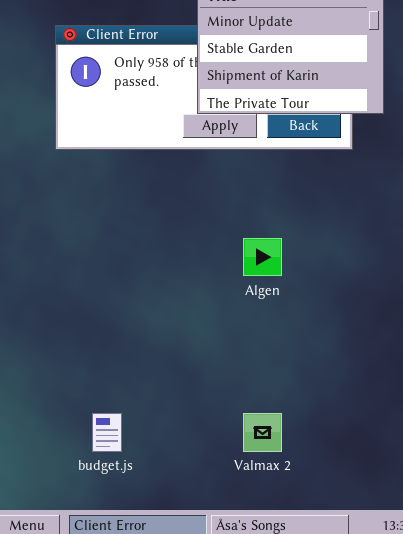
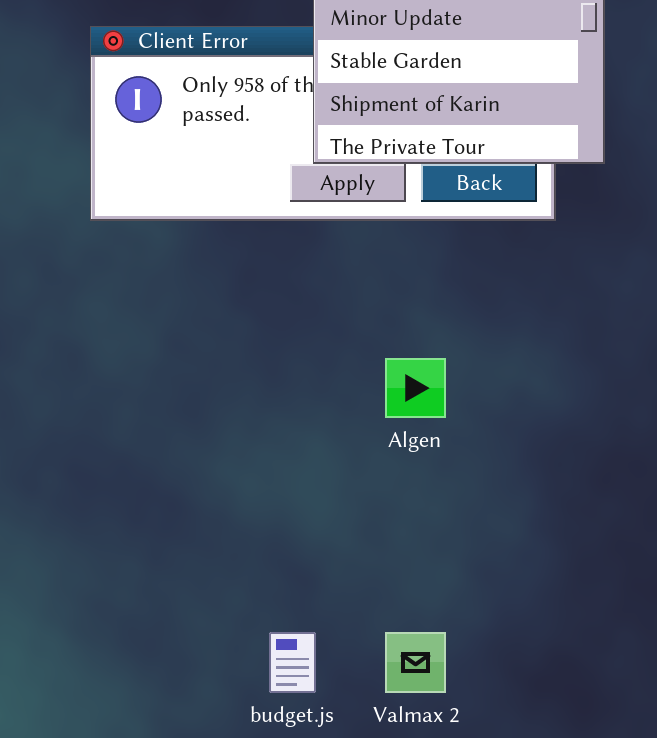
budget.js: [92,413,122,452] -> [269,632,316,693], moved

